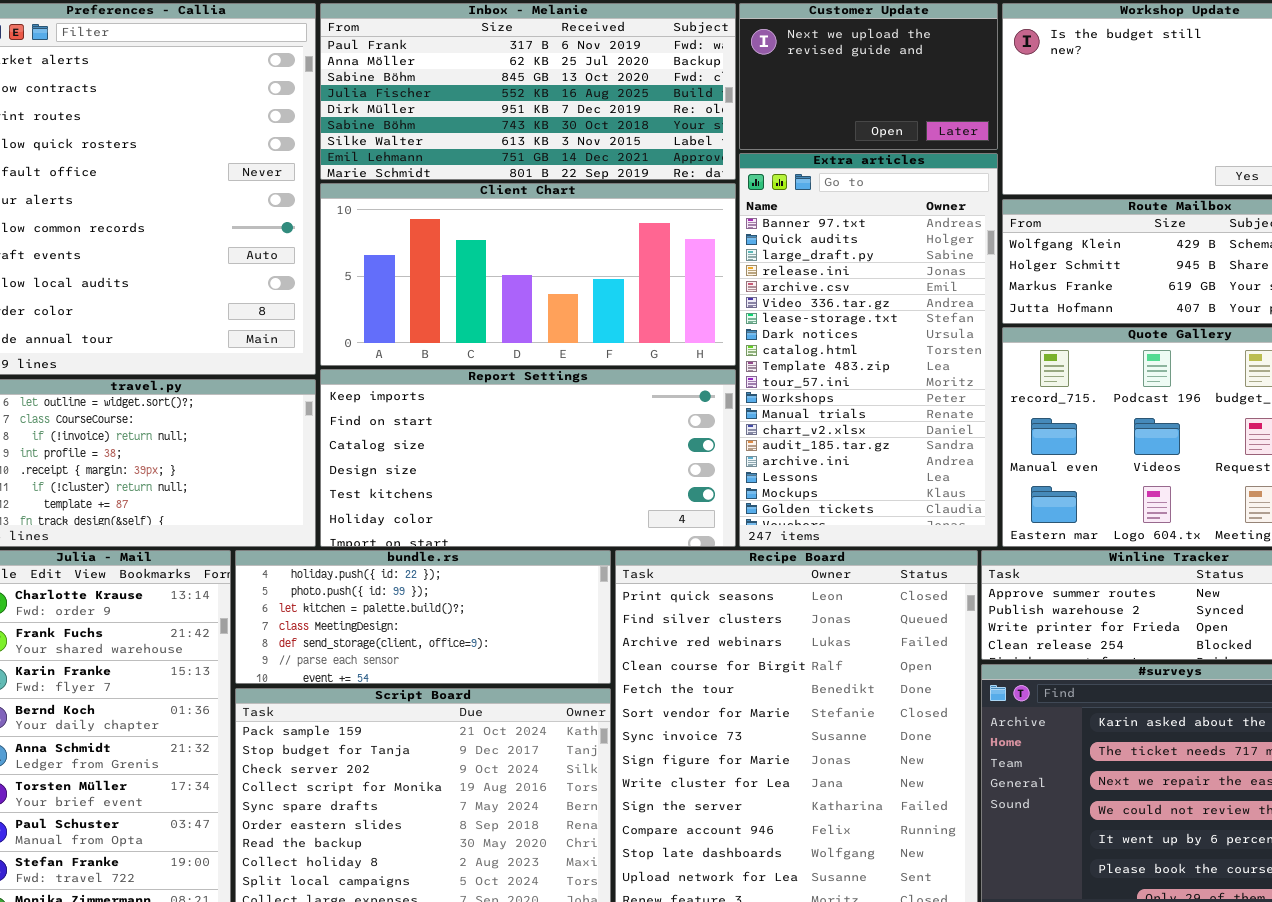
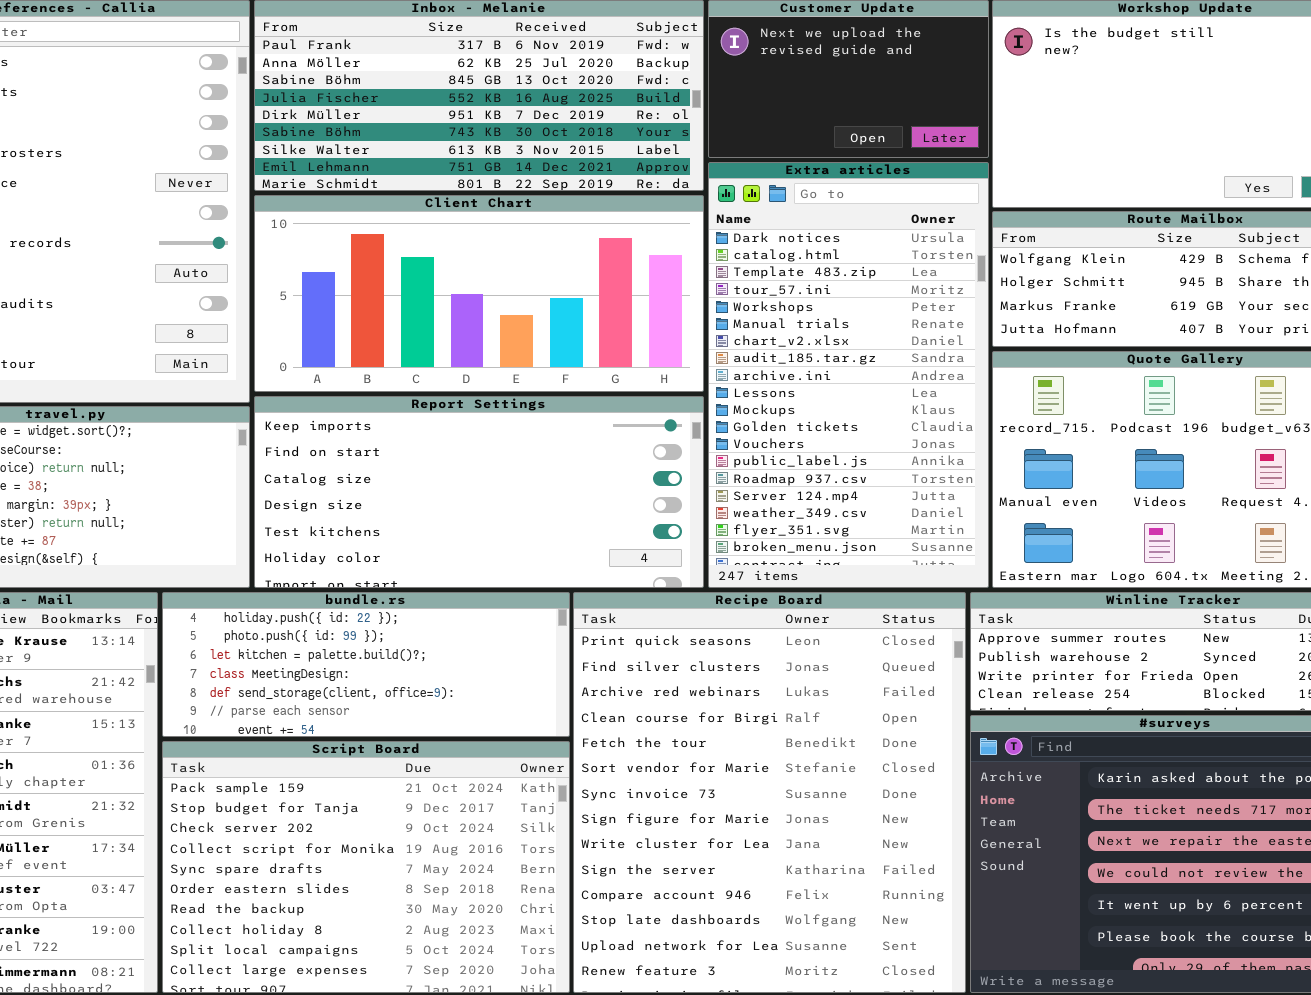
Extra articles: [739,153,998,547] -> [708,162,989,588], scrolled down 7 rows

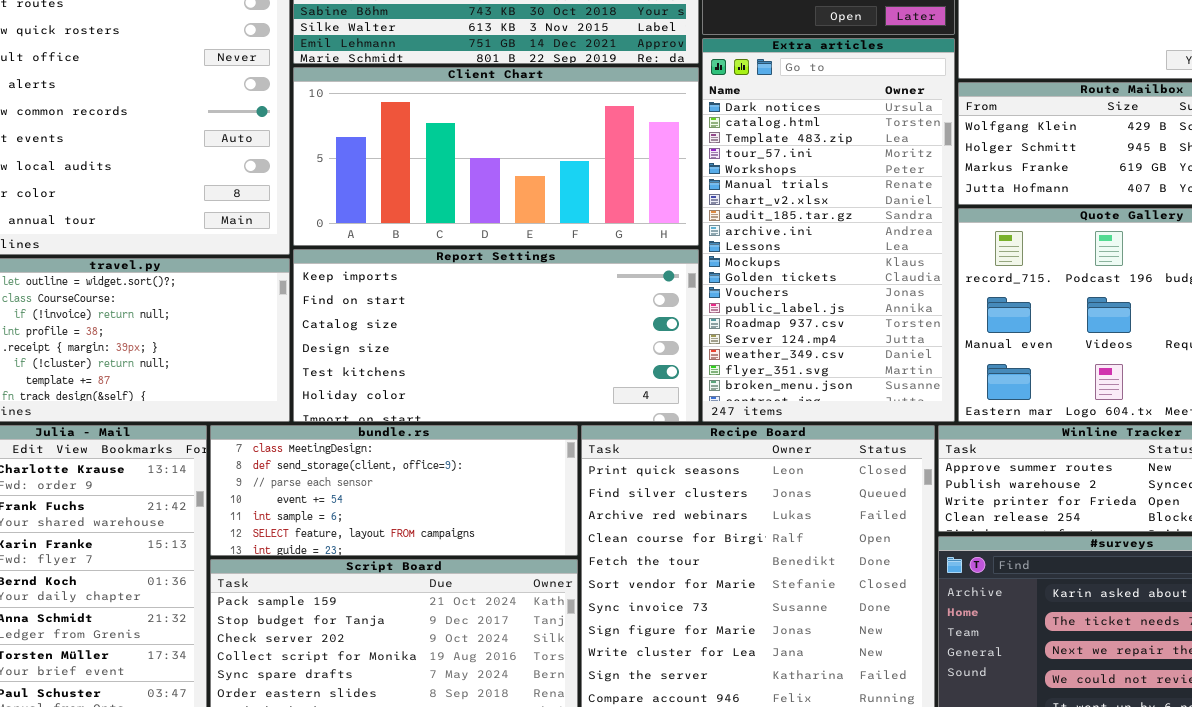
bundle.rs: [162,592,570,737] -> [210,425,578,556], scrolled down 3 rows

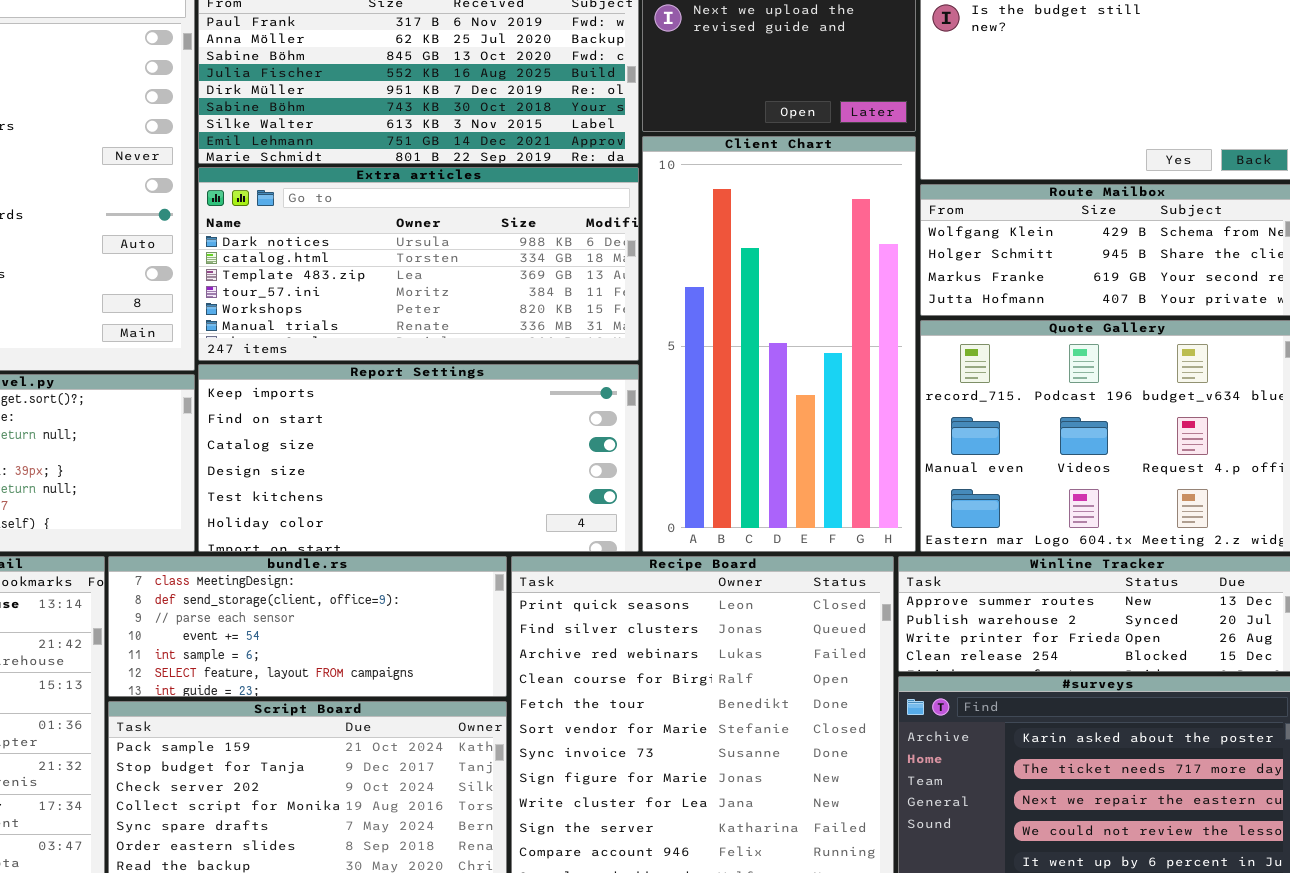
Extra articles: [702,38,955,422] -> [198,167,639,361], moved, resized
Client Chart: [293,67,699,246] -> [642,136,916,552], moved, resized

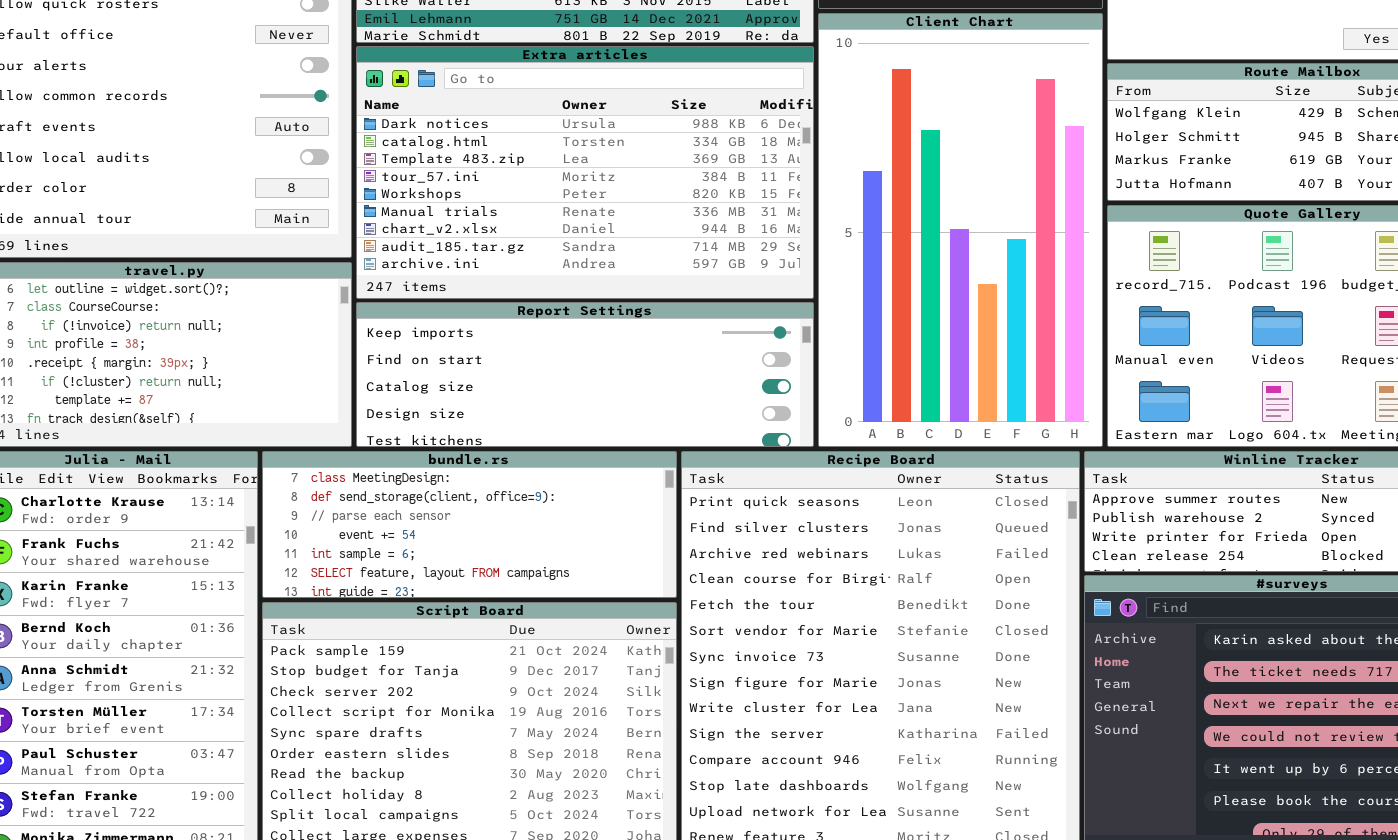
Extra articles: [198,167,639,361] -> [356,46,814,299], resized
Report Settings: [198,364,639,552] -> [356,302,814,447], resized

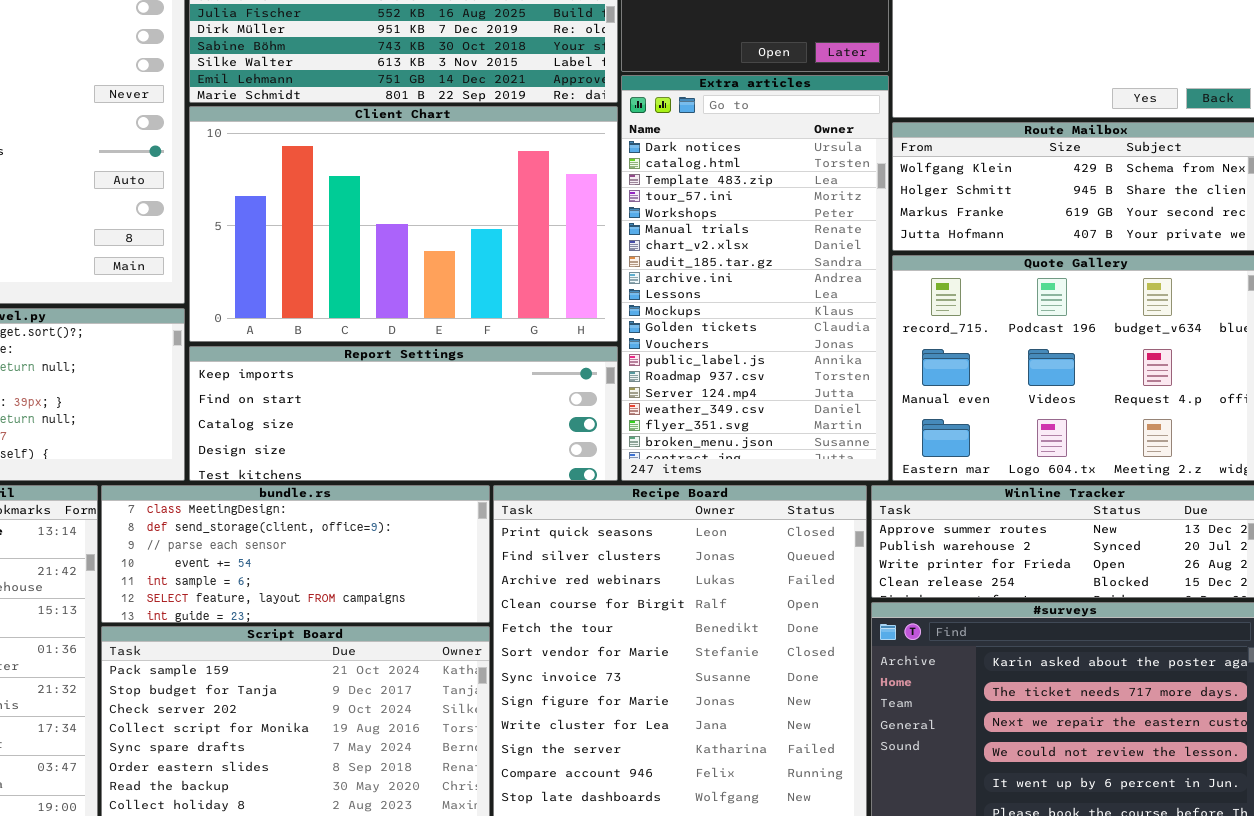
Client Chart: [818,13,1103,447] -> [189,106,618,342], moved, resized
Extra articles: [356,46,814,299] -> [621,75,889,481], moved, resized

